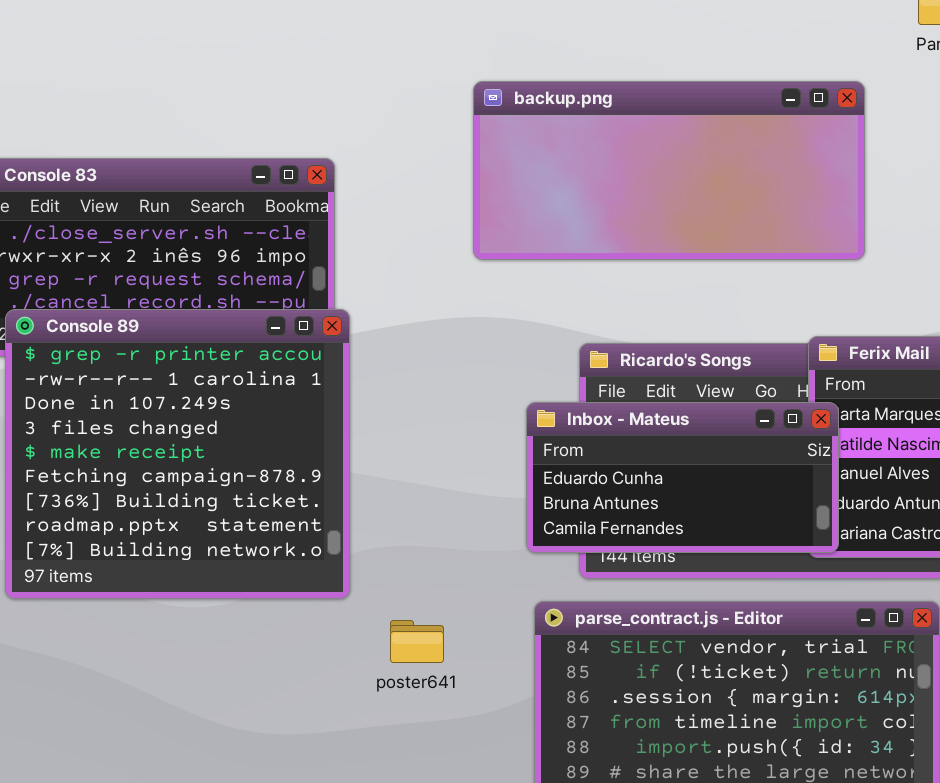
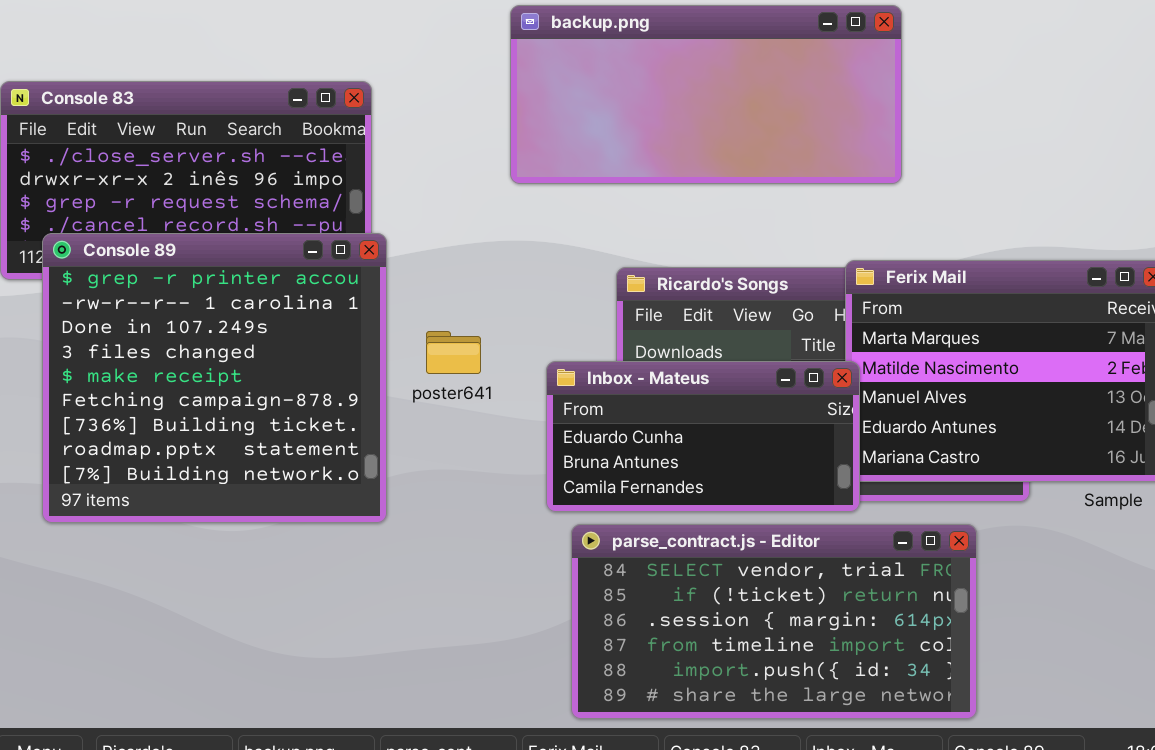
Inbox - Mateus: [526,402,839,553] -> [546,361,860,512], moved
poster641: [390,620,444,663] -> [426,331,481,374], moved

